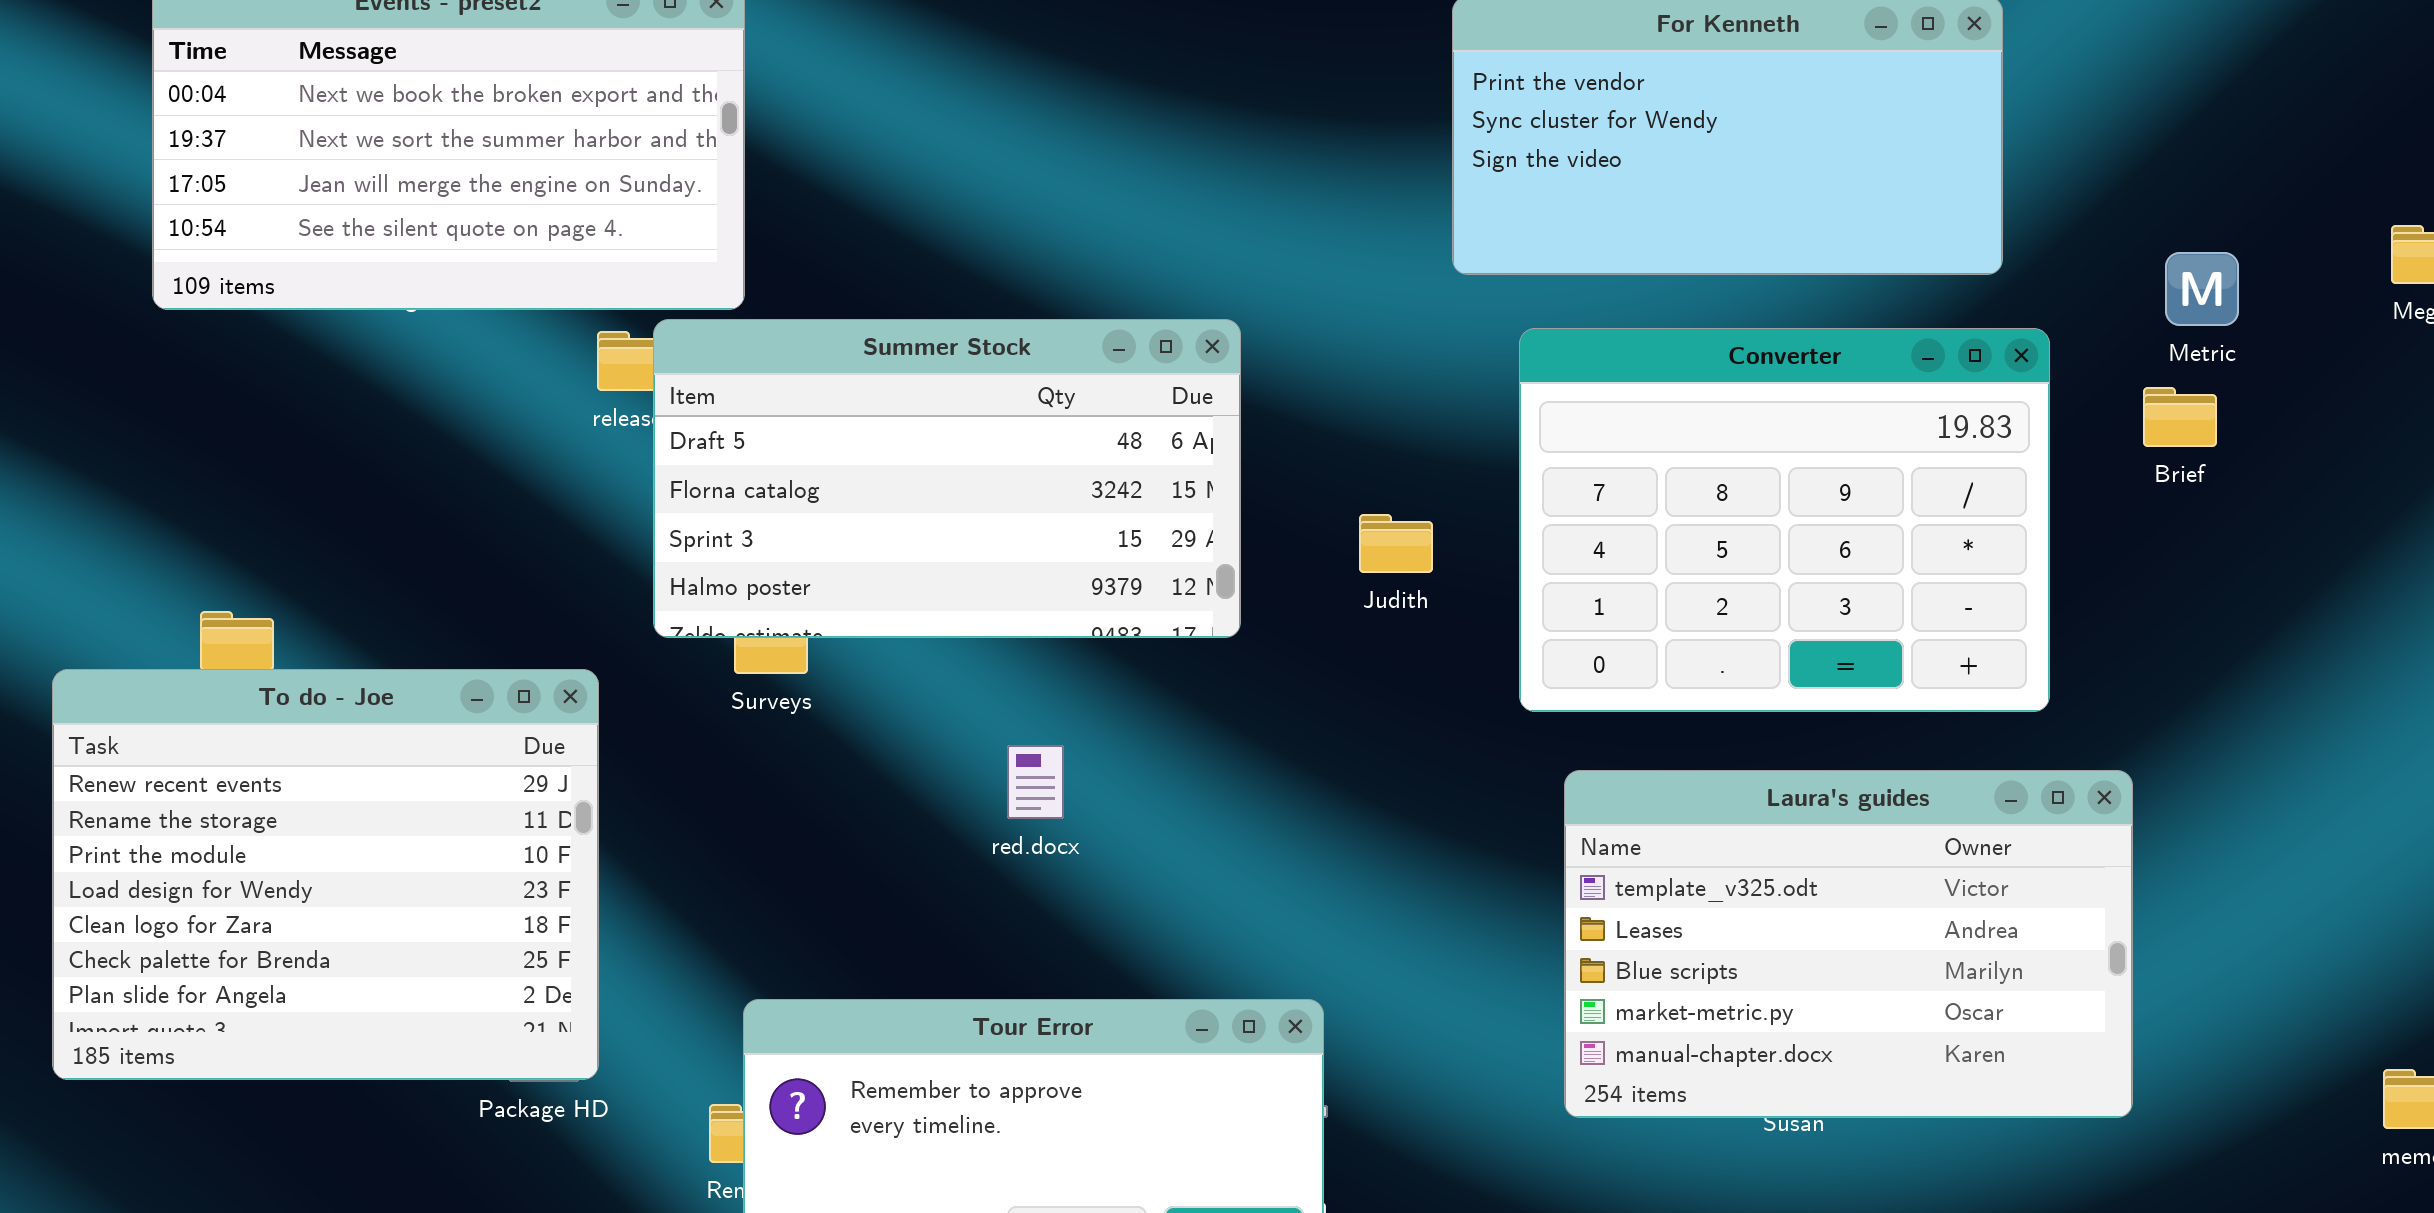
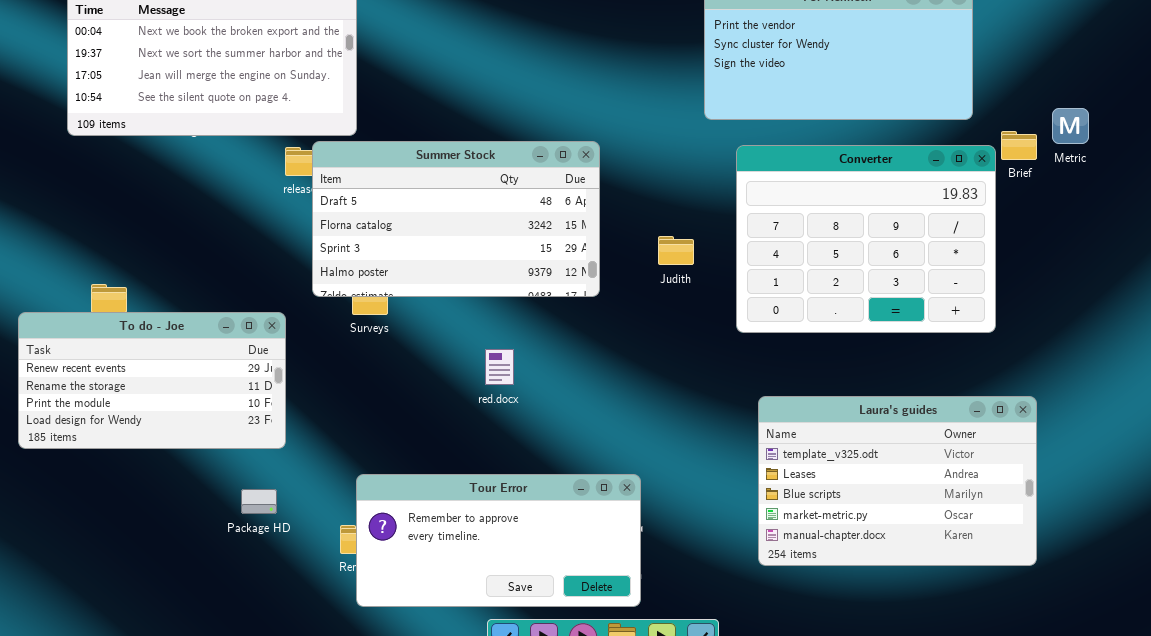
Brief: [2143,387,2217,447] -> [1001,131,1037,160], moved
To do - Joe: [52,669,599,1080] -> [18,312,286,449], resized
Laura's guides: [1564,770,2133,1118] -> [758,396,1037,566], moved

